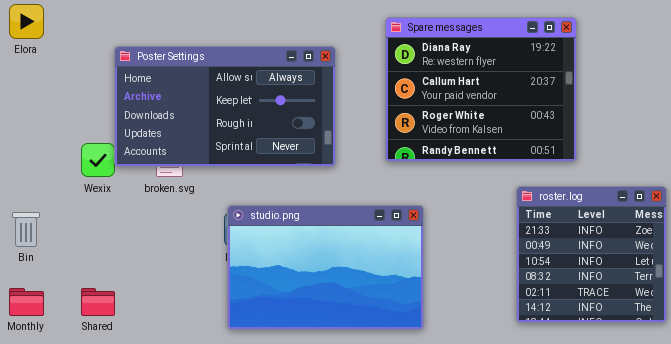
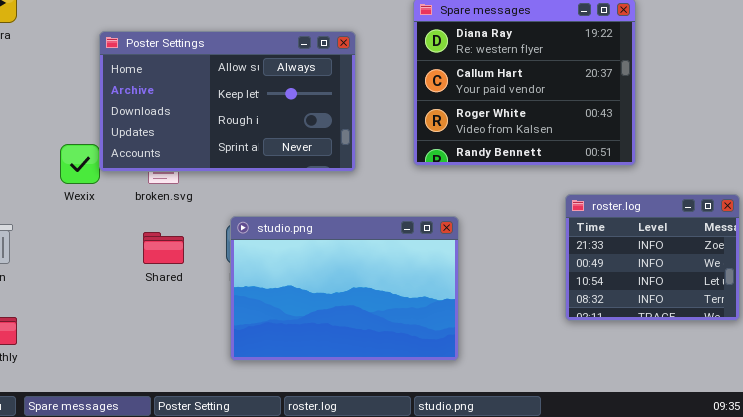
roster.log: [516,186,667,323] -> [565,194,740,321], resized
Shared: [81,288,115,316] -> [143,232,184,264], moved

